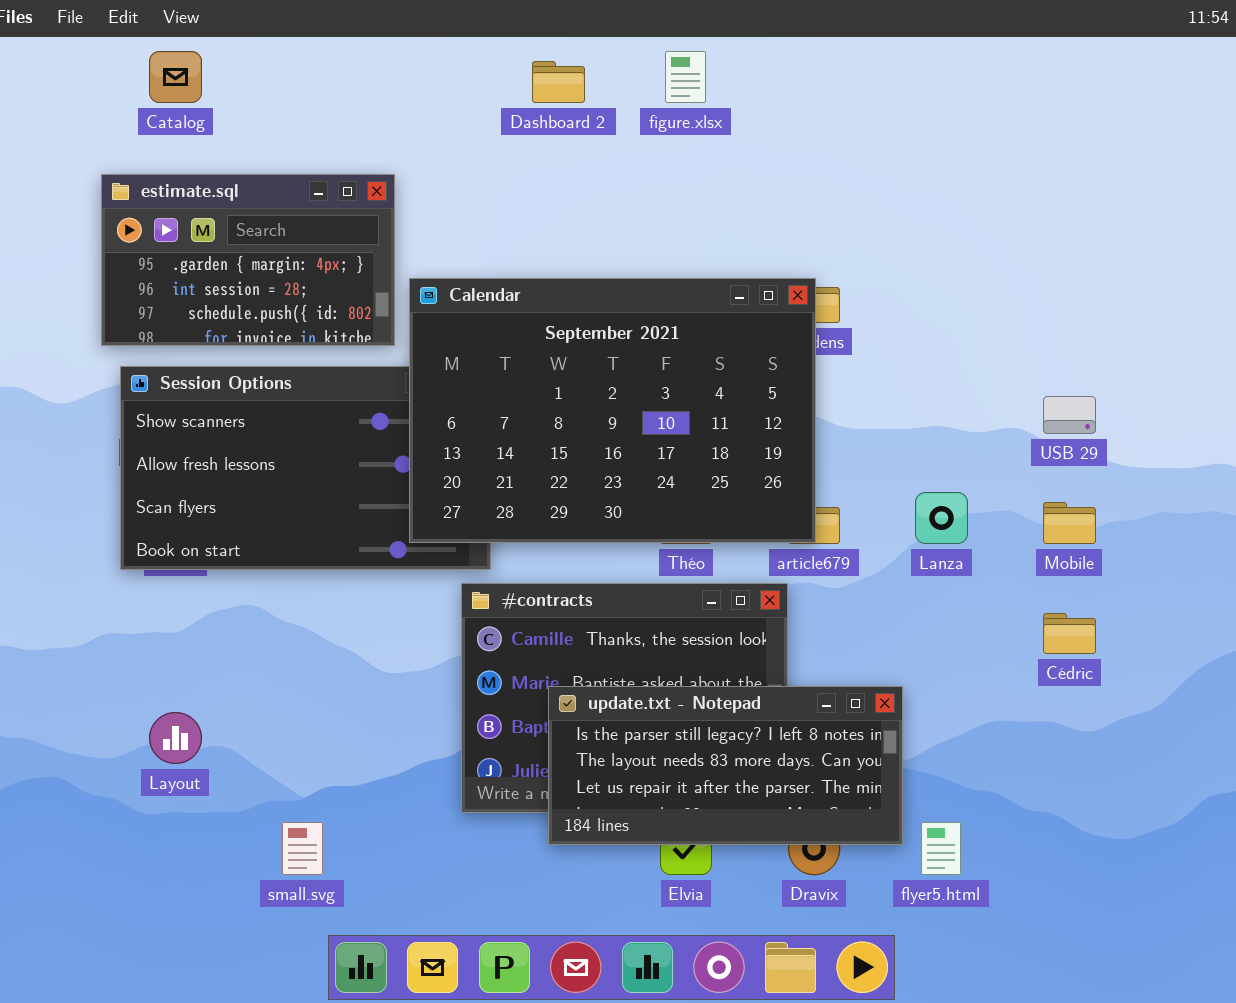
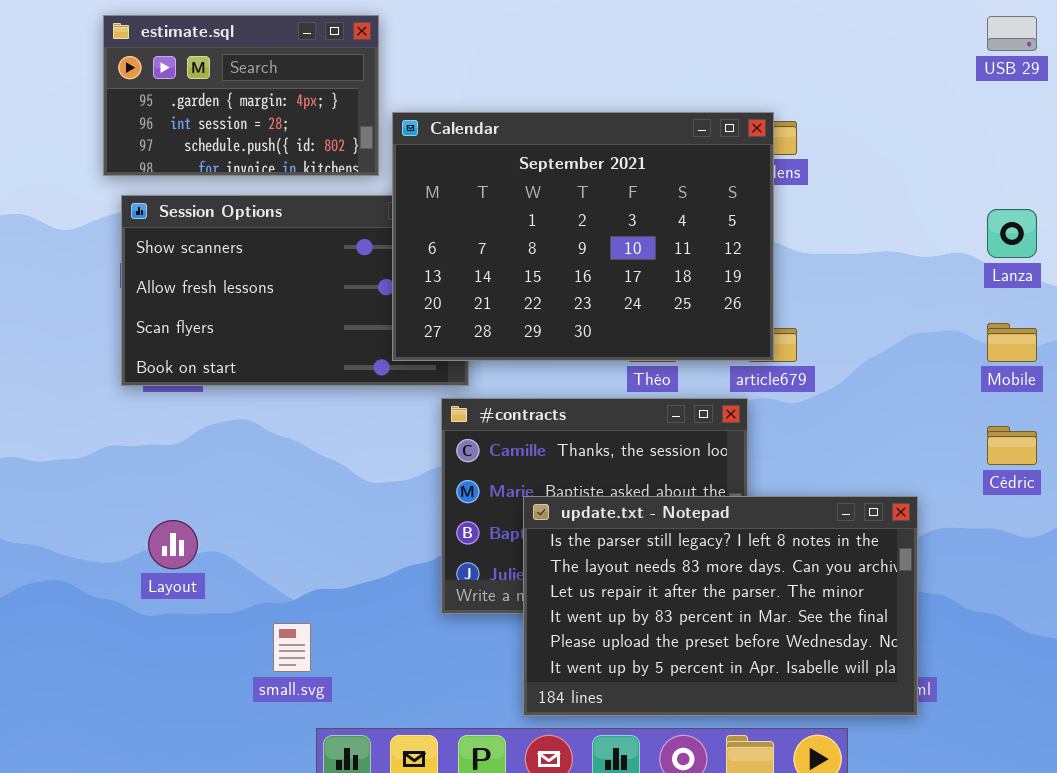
USB 29: [1043,396,1096,434] -> [987,16,1037,51], moved
Lanza: [915,492,968,544] -> [987,209,1037,258], moved
update.txt - Notepad: [548,686,903,845] -> [523,496,918,716], resized

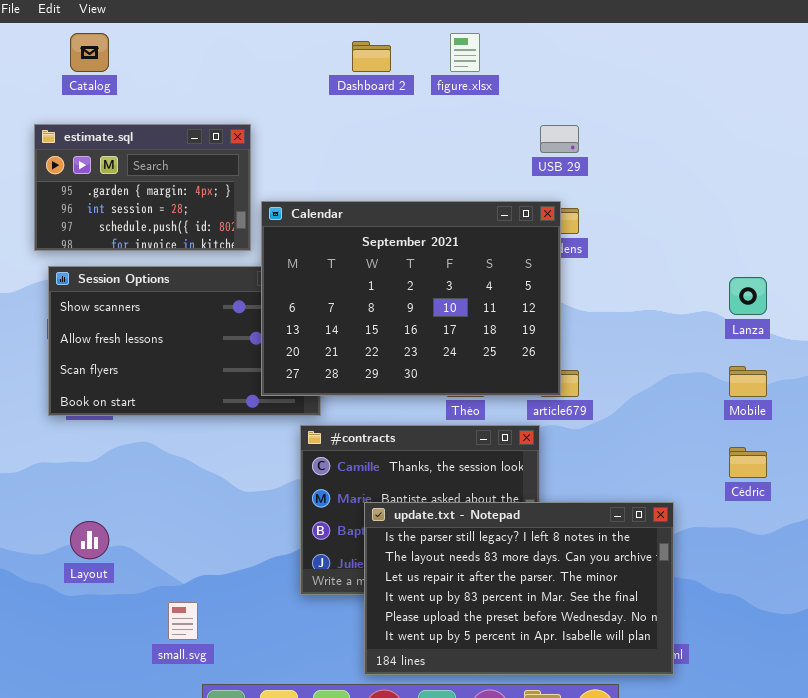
USB 29: [987,16,1037,51] -> [540,125,579,153], moved

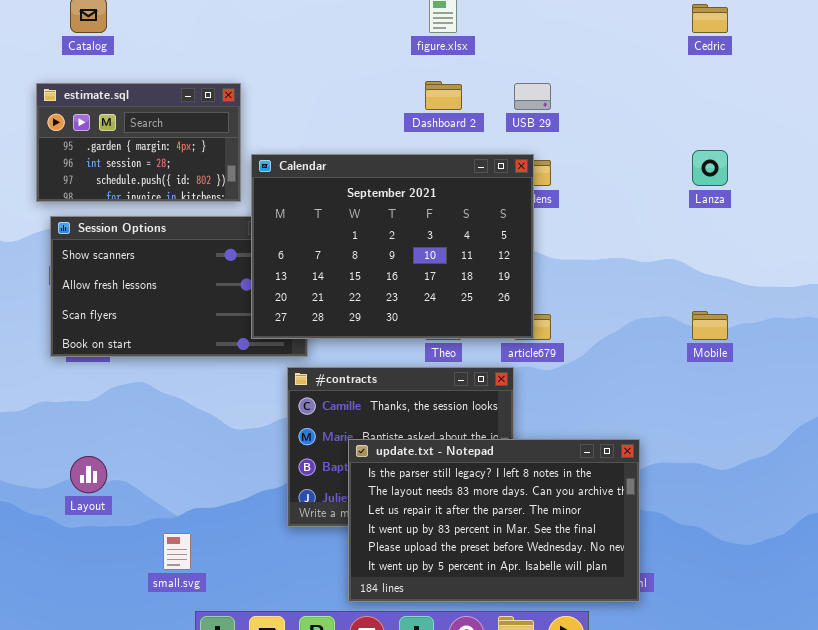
Dashboard 2: [352,41,391,72] -> [425,81,462,110], moved
Lanza: [729,277,767,315] -> [692,150,728,186], moved
Cédric: [729,447,767,478] -> [692,4,728,33], moved

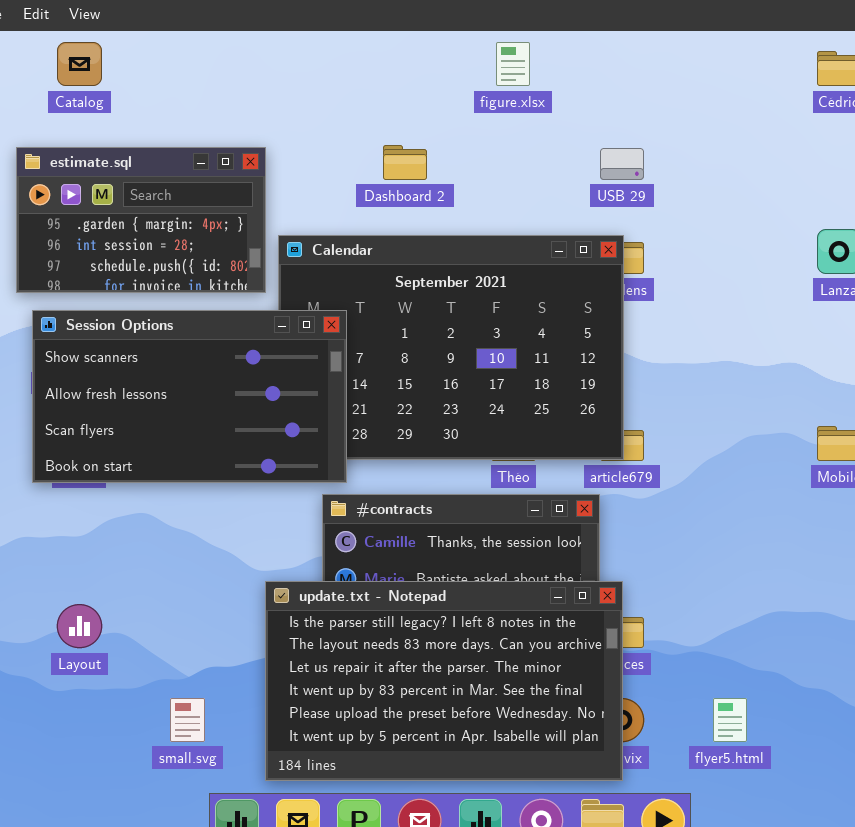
Dashboard 2: [425,81,462,110] -> [383,145,427,180], moved
Session Options: [50,216,308,357] -> [32,310,347,483], raised
update.txt - Notepad: [348,439,640,602] -> [265,581,623,781], moved

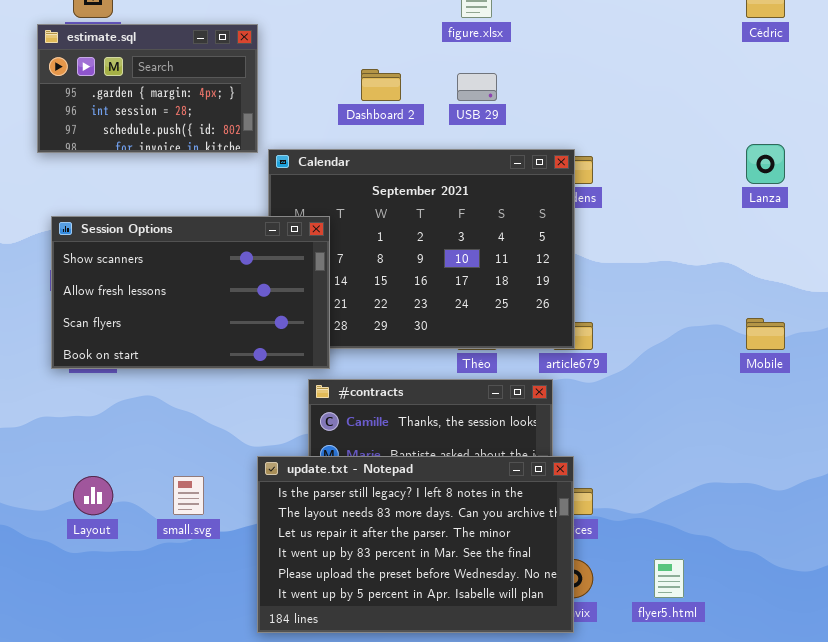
estimate.sql: [16,147,266,293] -> [37,24,258,153], moved
USB 29: [600,148,644,180] -> [457,73,497,101], moved
small.svg: [170,698,205,742] -> [173,476,204,515], moved

